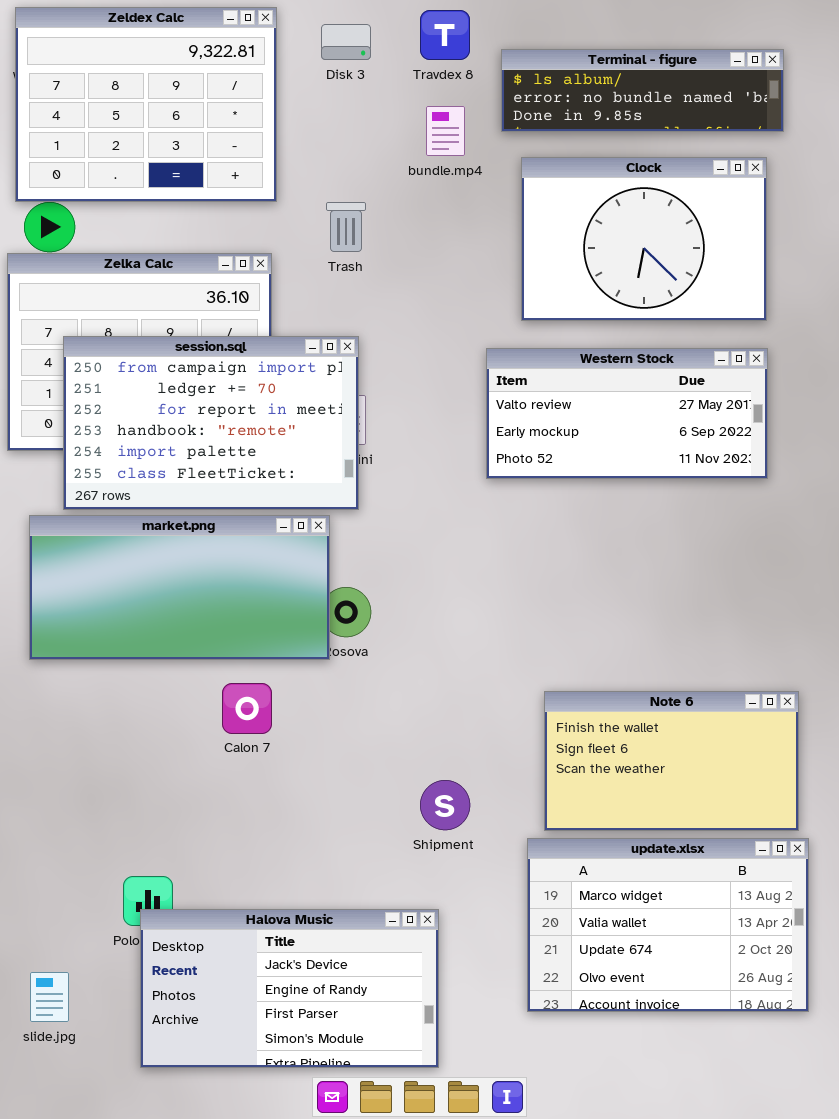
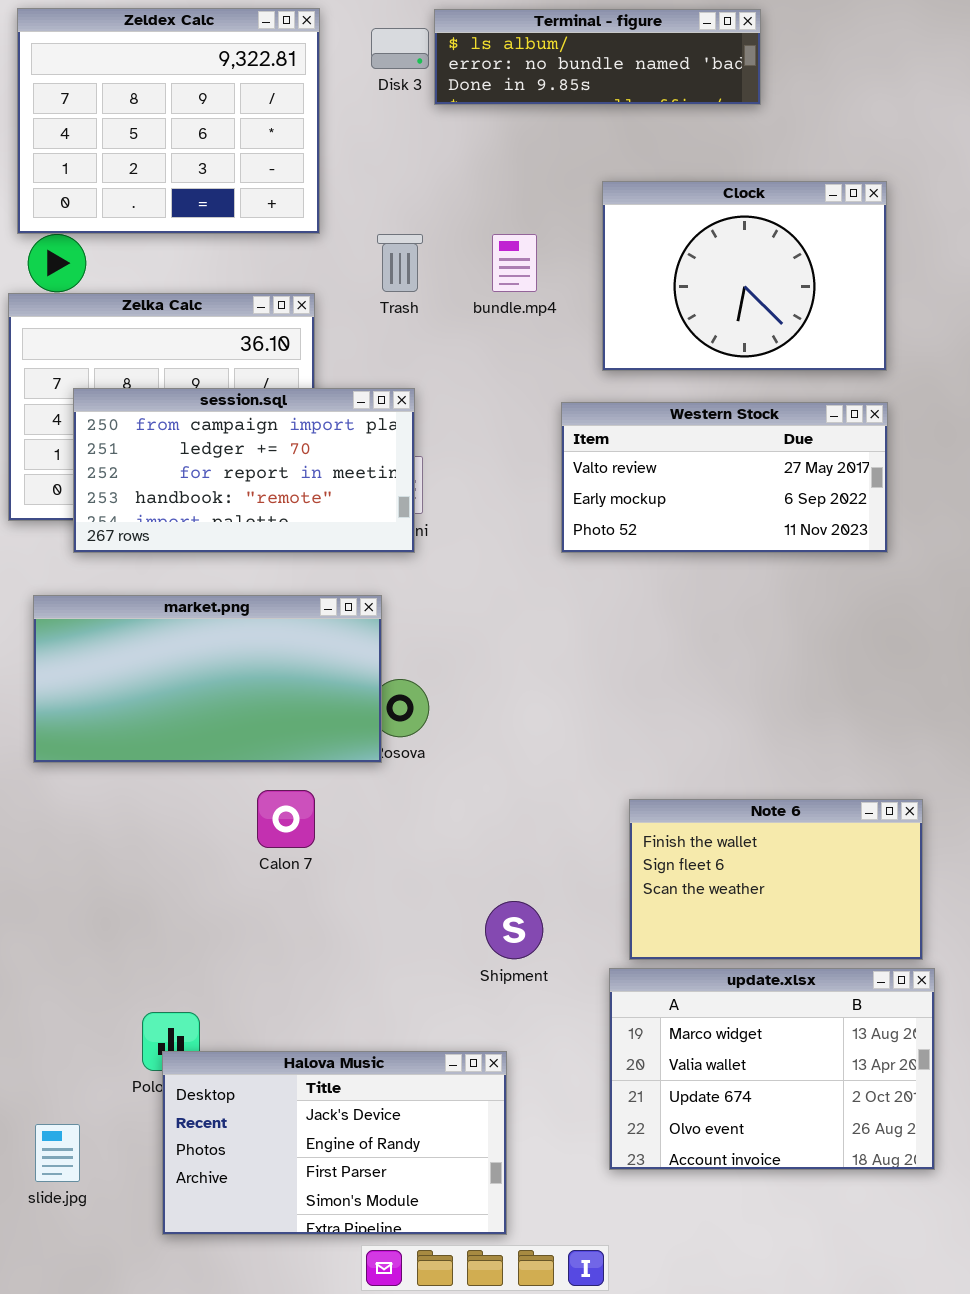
Terminal - figure: [501,49,784,132] -> [434,9,761,105], moved
bundle.mp4: [426,106,465,156] -> [492,234,537,292], moved
session.sql: [63,336,359,510] -> [73,388,415,553], resized

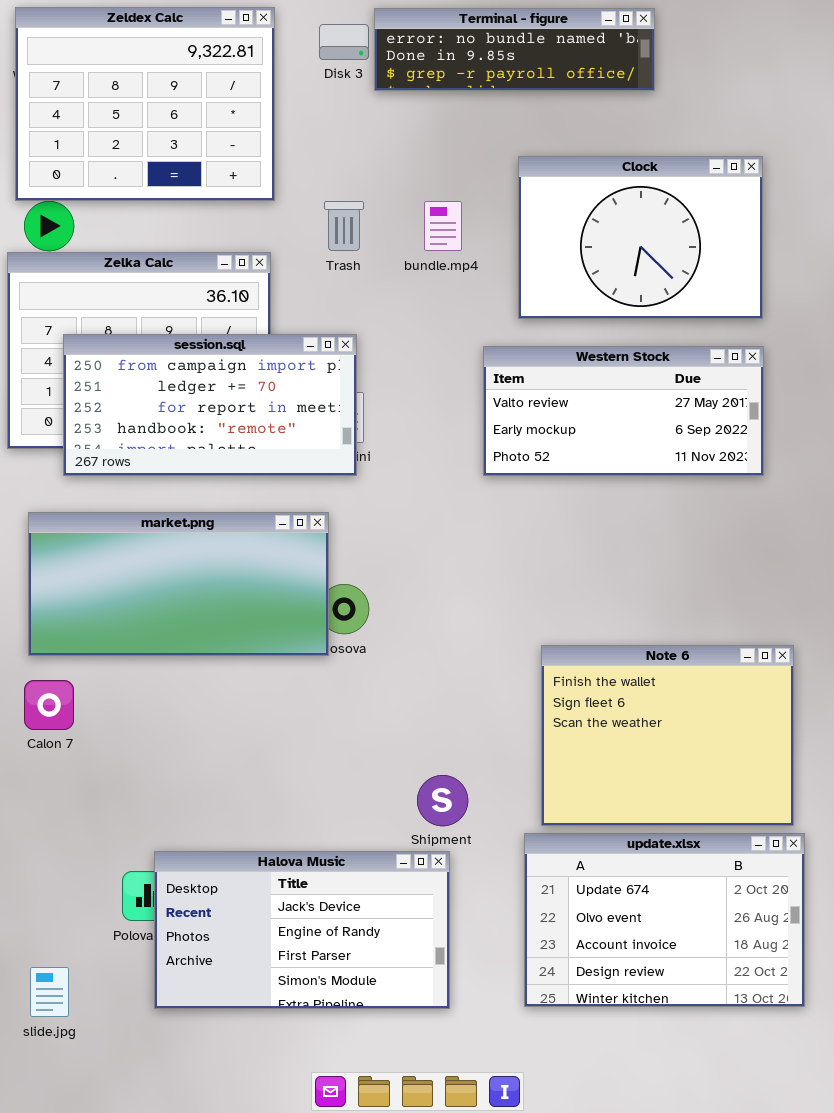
Terminal - figure: [434,9,761,105] -> [374,8,655,91], scrolled down 1 row
Calon 7: [257,790,315,848] -> [24,680,74,730], moved
Note 6: [629,799,923,960] -> [541,645,794,826], resized
update.xlsx: [609,968,935,1170] -> [524,833,805,1007], scrolled down 2 rows
Halova Music: [162,1051,507,1235] -> [154,851,450,1009], moved

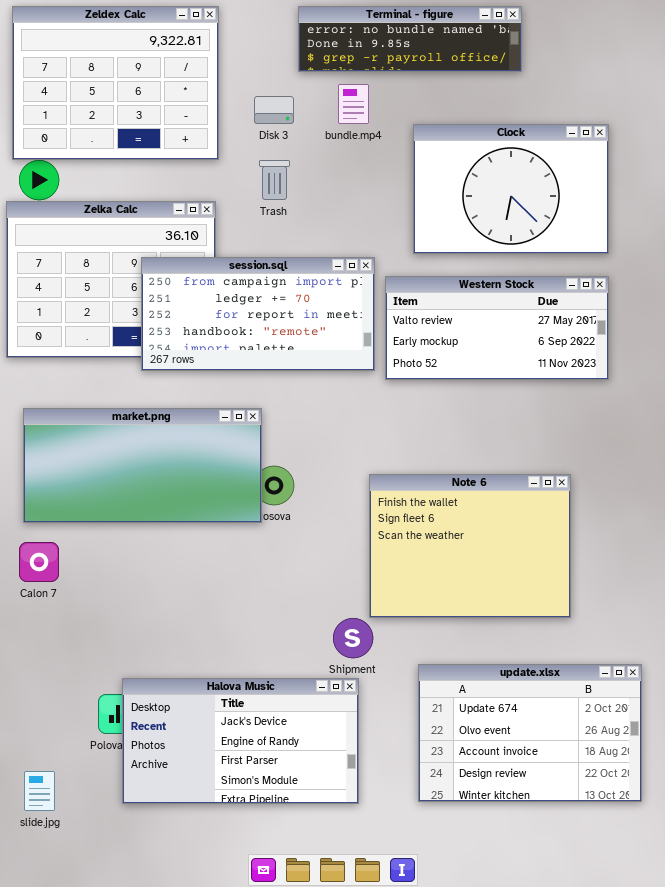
Disk 3: [319,24,369,60] -> [254,96,294,124], moved
bundle.mp4: [424,201,462,251] -> [338,84,369,124], moved
session.sql: [63,334,357,476] -> [141,257,375,371], moved
Note 6: [541,645,794,826] -> [369,474,571,618], moved

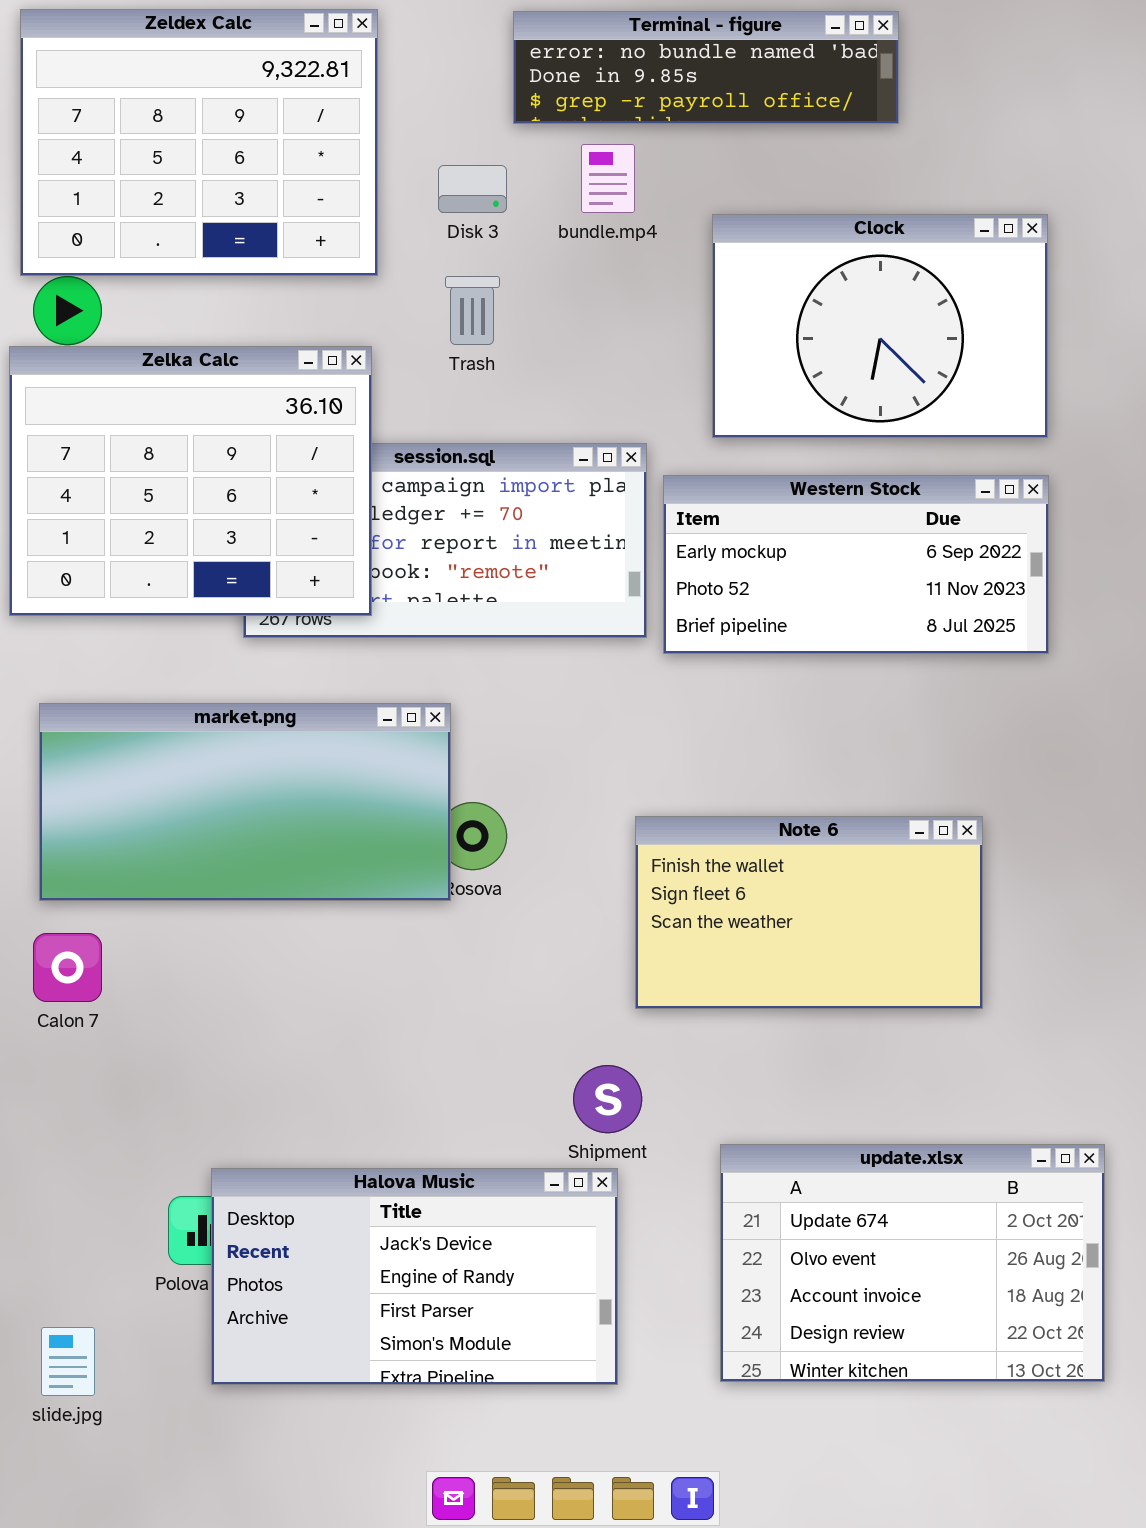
Zelka Calc: [6,201,216,358] -> [9,346,372,616], raised
Western Stock: [385,276,609,380] -> [663,475,1049,654], scrolled down 1 row
Note 6: [369,474,571,618] -> [635,816,983,1009], resized

